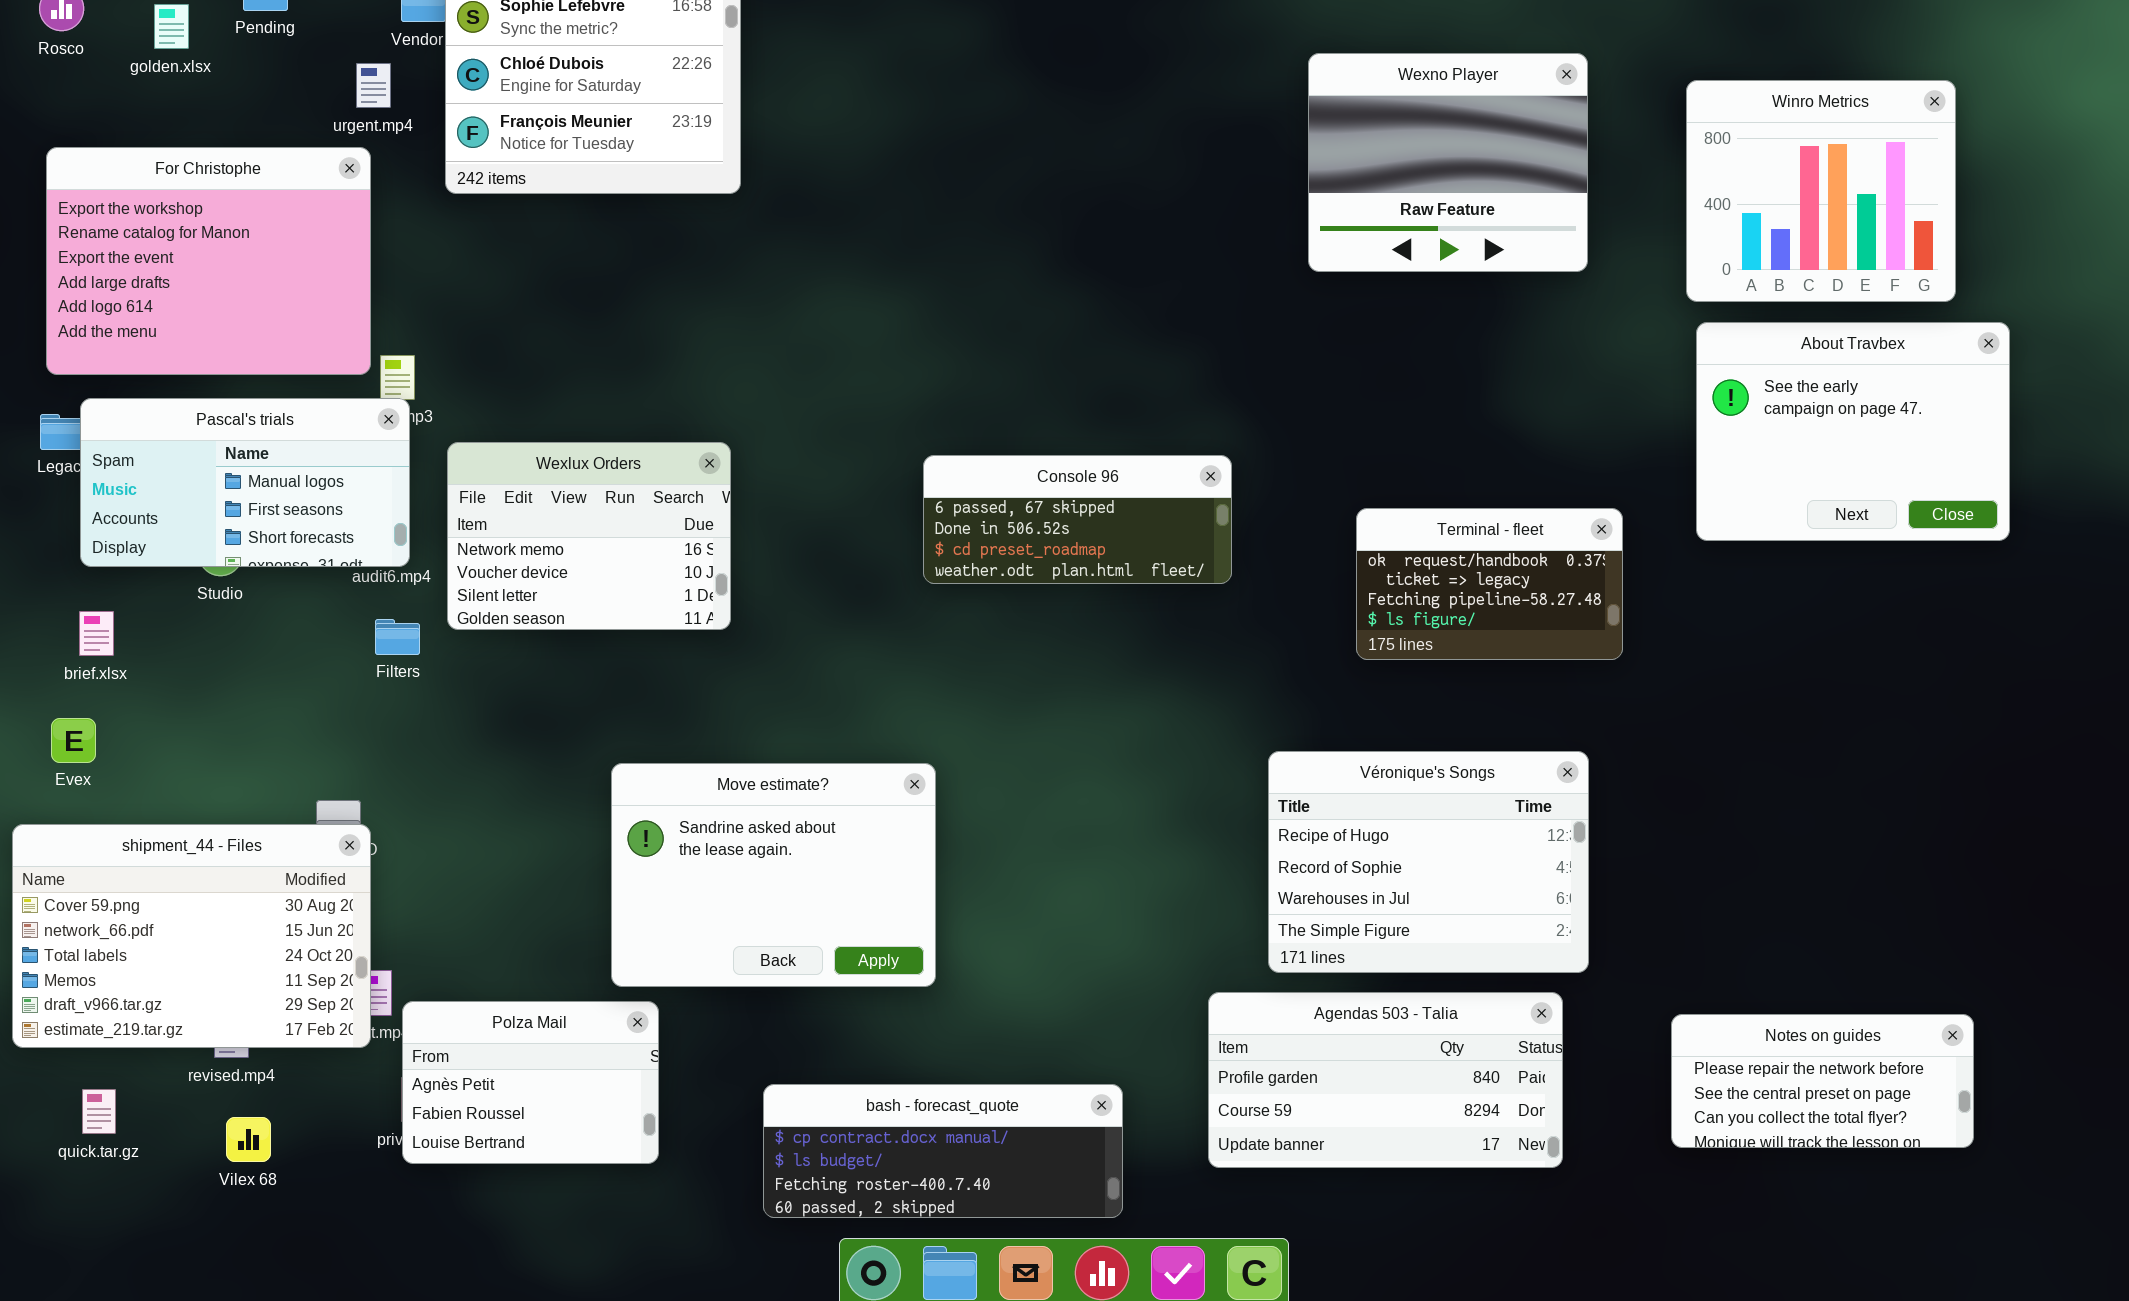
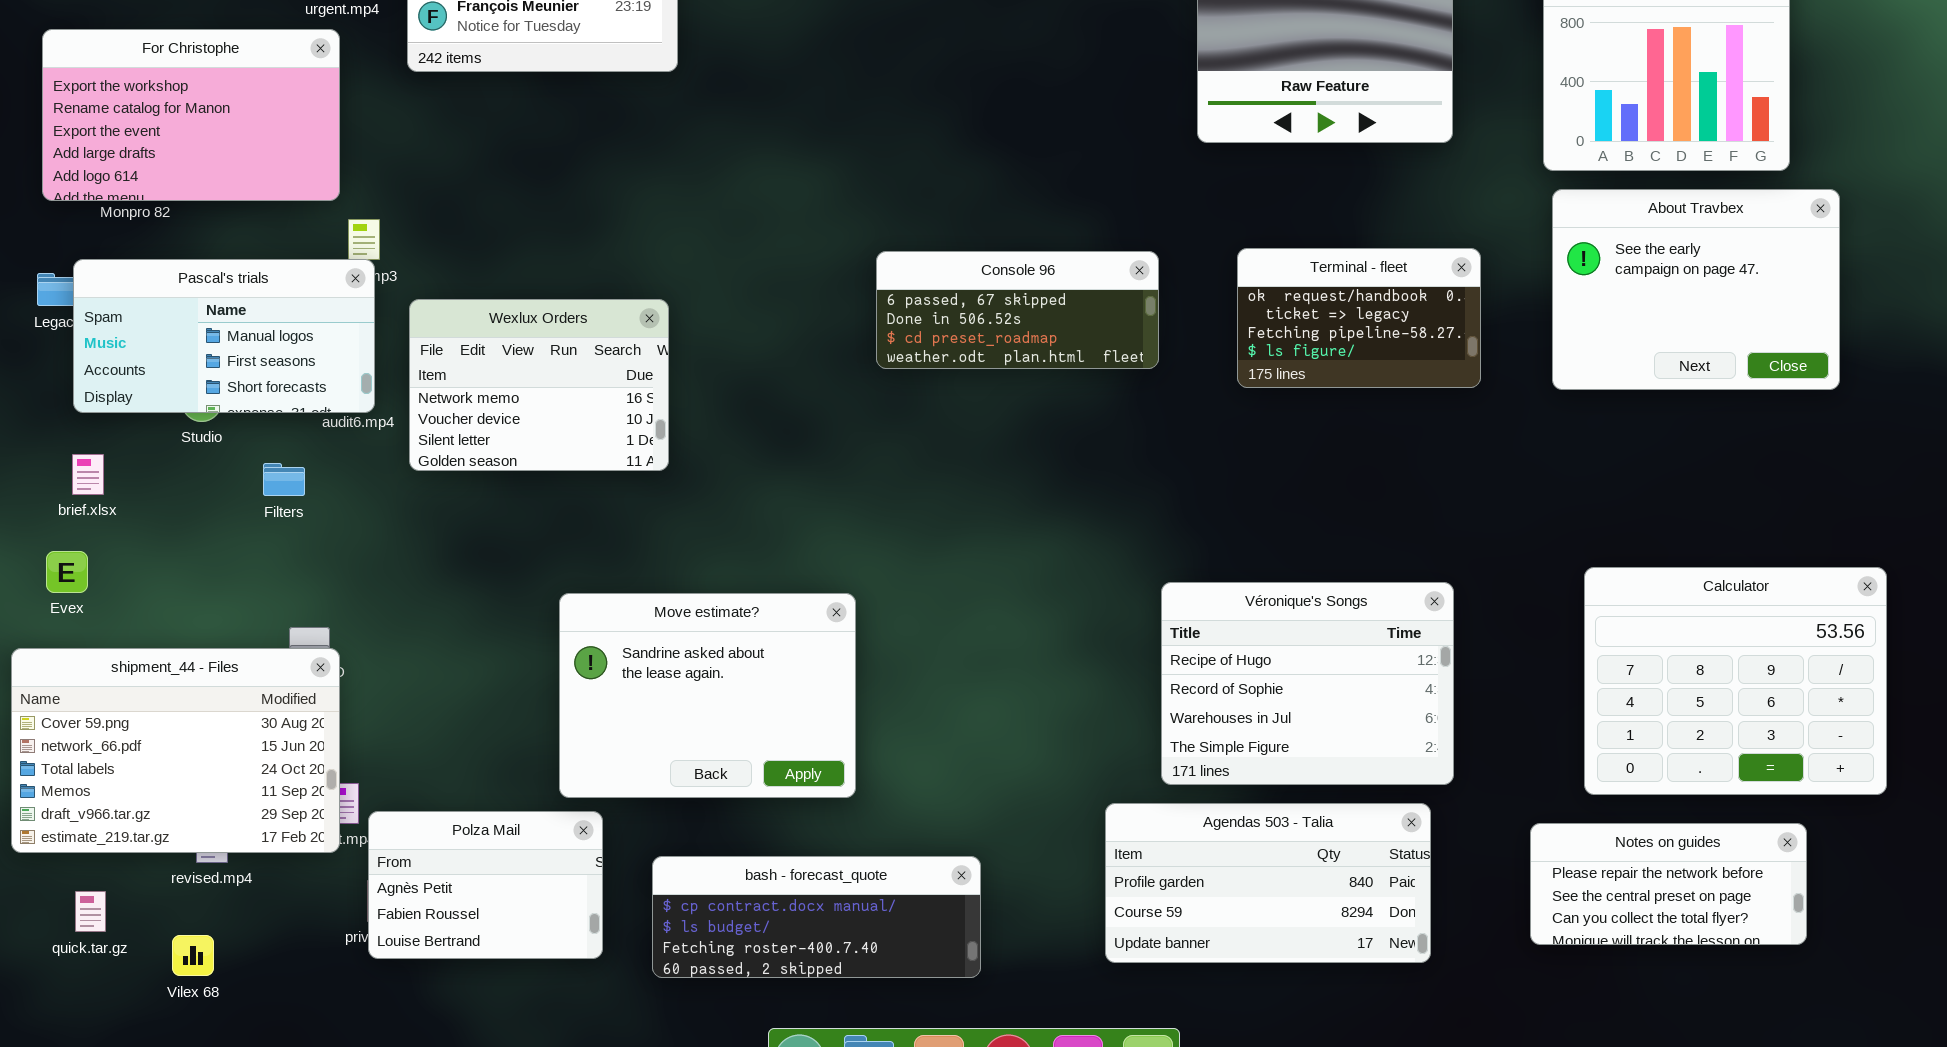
For Christophe: [46,147,371,375] -> [42,29,340,201], resized
Console 96: [923,455,1232,584] -> [876,251,1159,369], moved
Terminal - fleet: [1356,508,1623,660] -> [1237,248,1481,388], moved
Filters: [375,619,420,655] -> [263,463,305,496], moved
Calculator: none -> [1584,567,1887,795], opened
bash - forecast_quote: [763,1084,1123,1218] -> [652,856,981,978], moved
Vilex 68: [226,1117,271,1162] -> [172,935,214,976], moved

